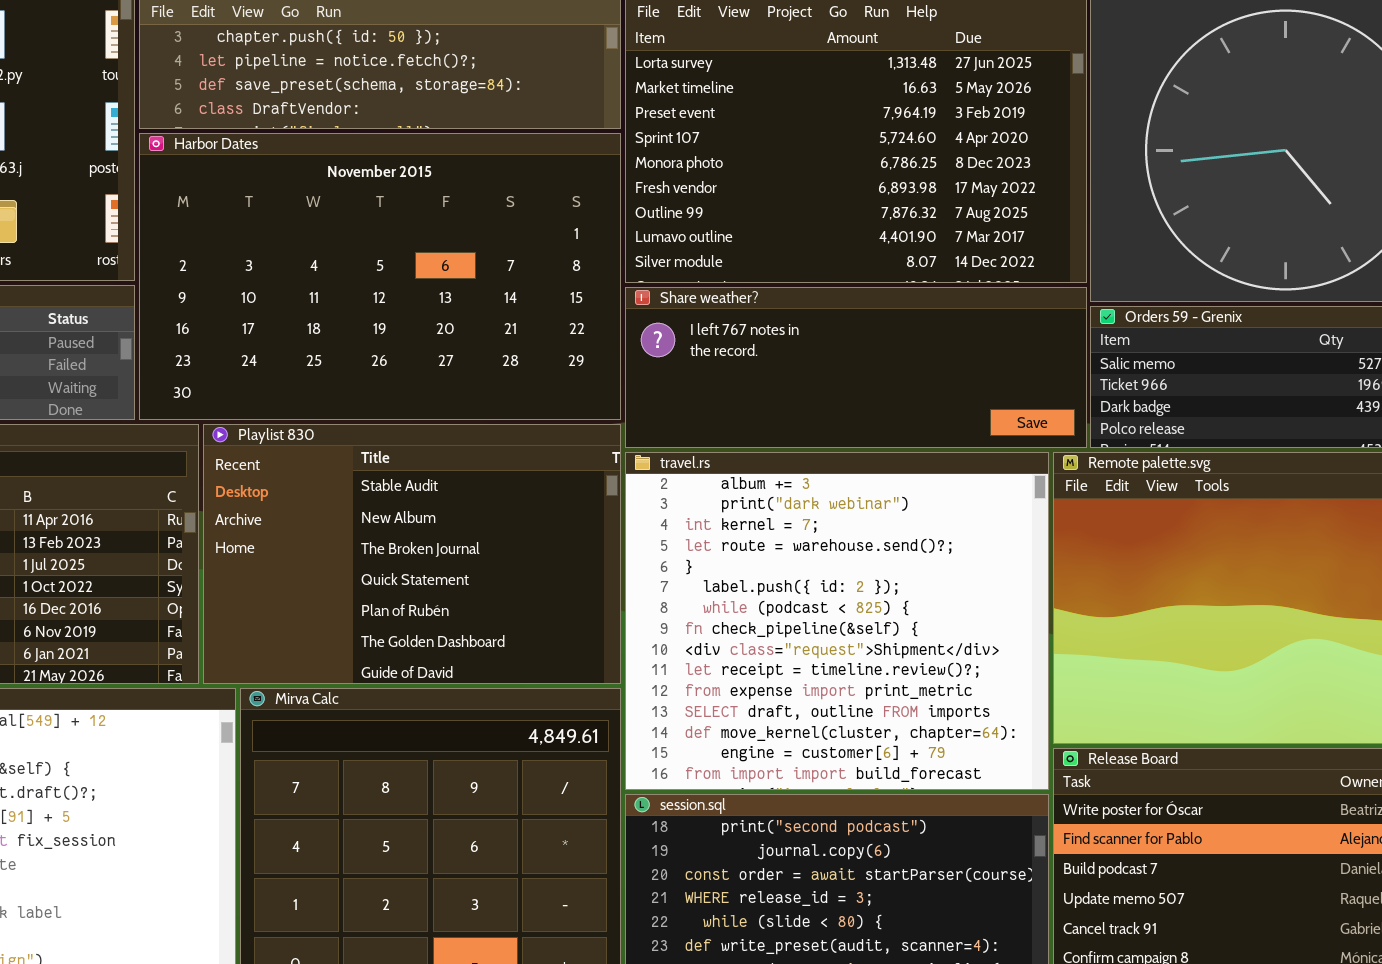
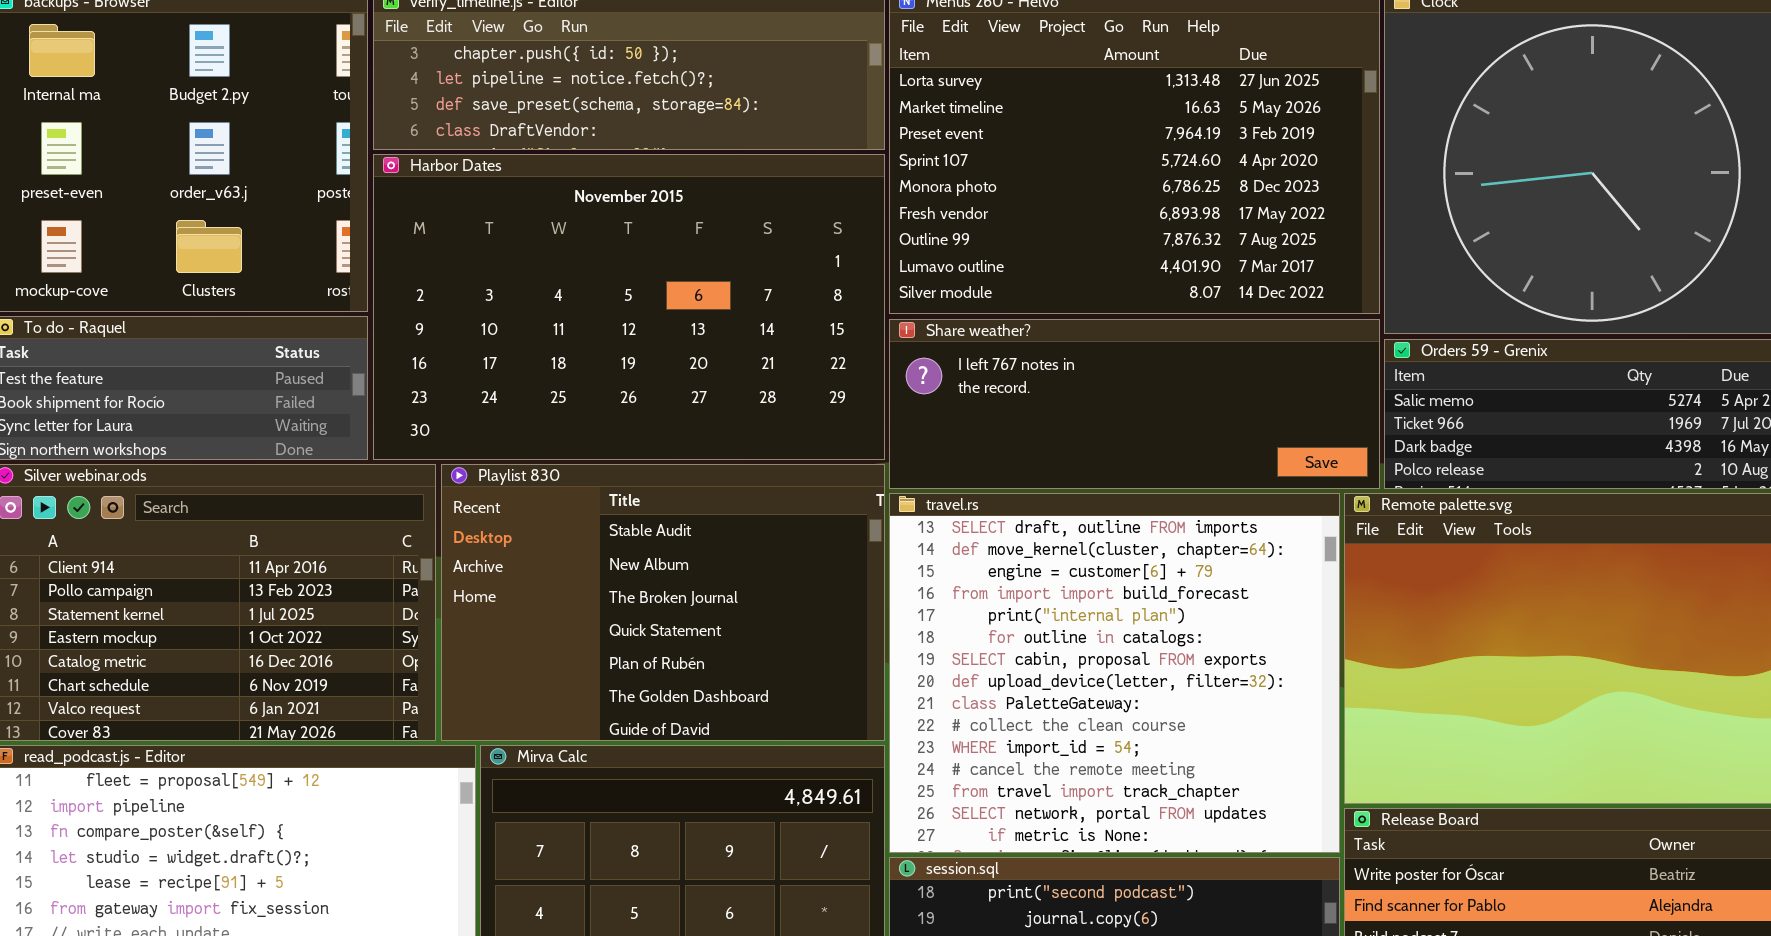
travel.rs: [625,452,1049,790] -> [889,493,1340,853], scrolled down 11 rows

